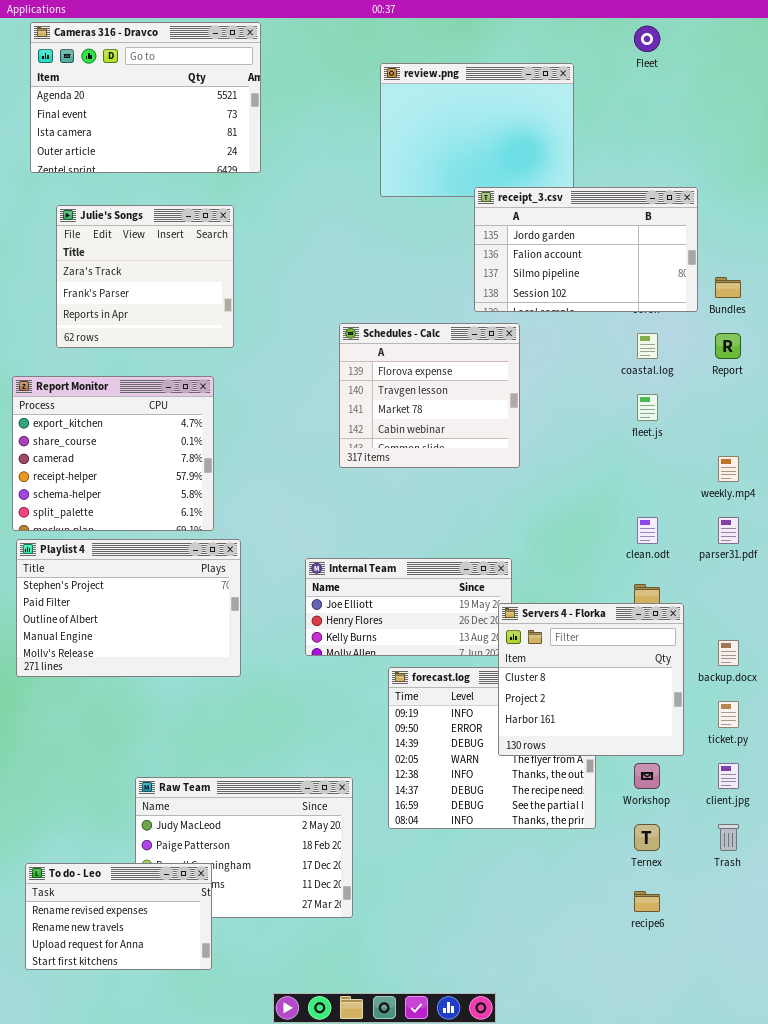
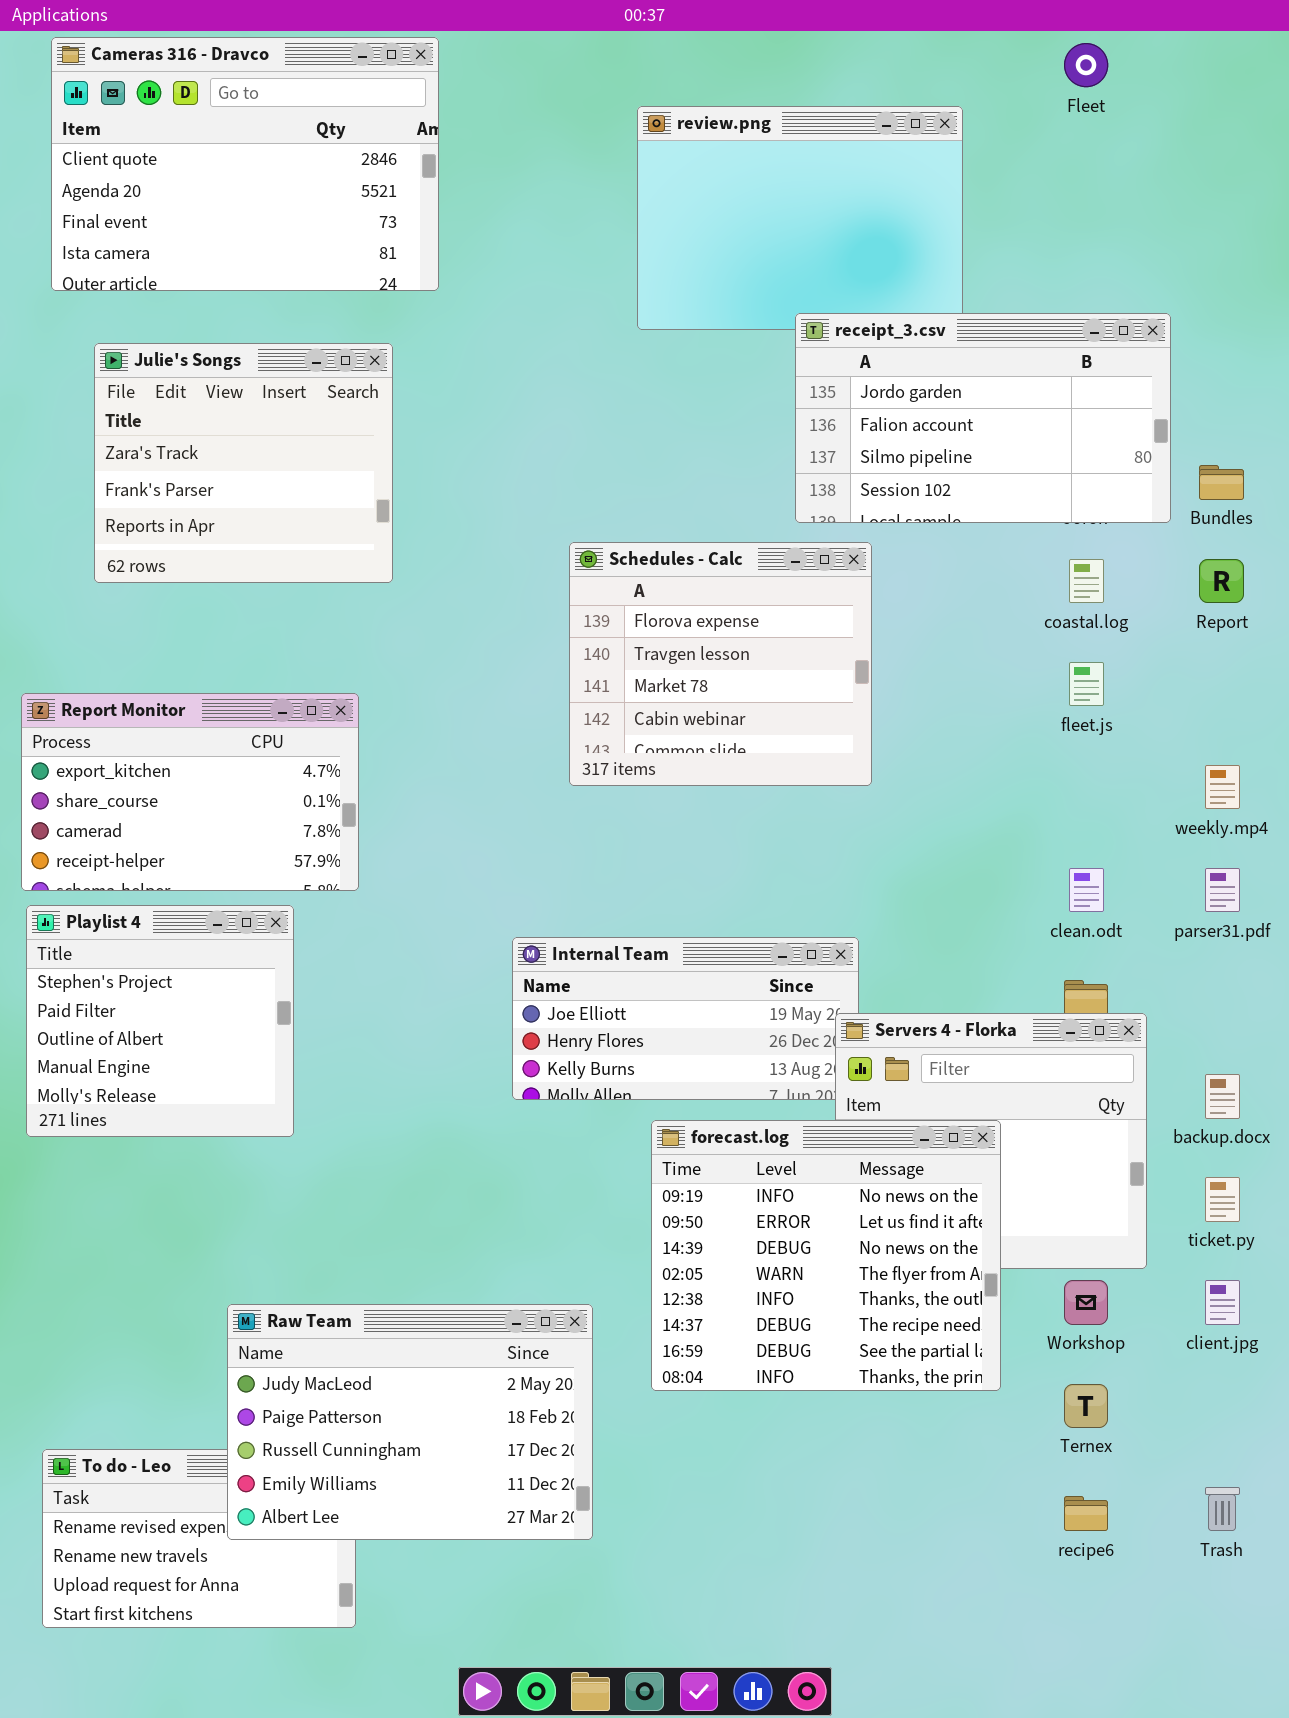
Cameras 316 - Dravco: [30,22,261,173] -> [51,37,439,291], scrolled up 1 row
Report Monitor: [12,376,214,531] -> [21,693,359,891], resized
Playlist 4: [16,539,241,677] -> [26,905,294,1137], resized
forecast.log: [388,667,596,829] -> [651,1120,1001,1391], raised
Raw Team: [135,777,353,918] -> [227,1304,593,1540], raised
Trash: [718,824,739,851] -> [1205,1487,1240,1531], moved

